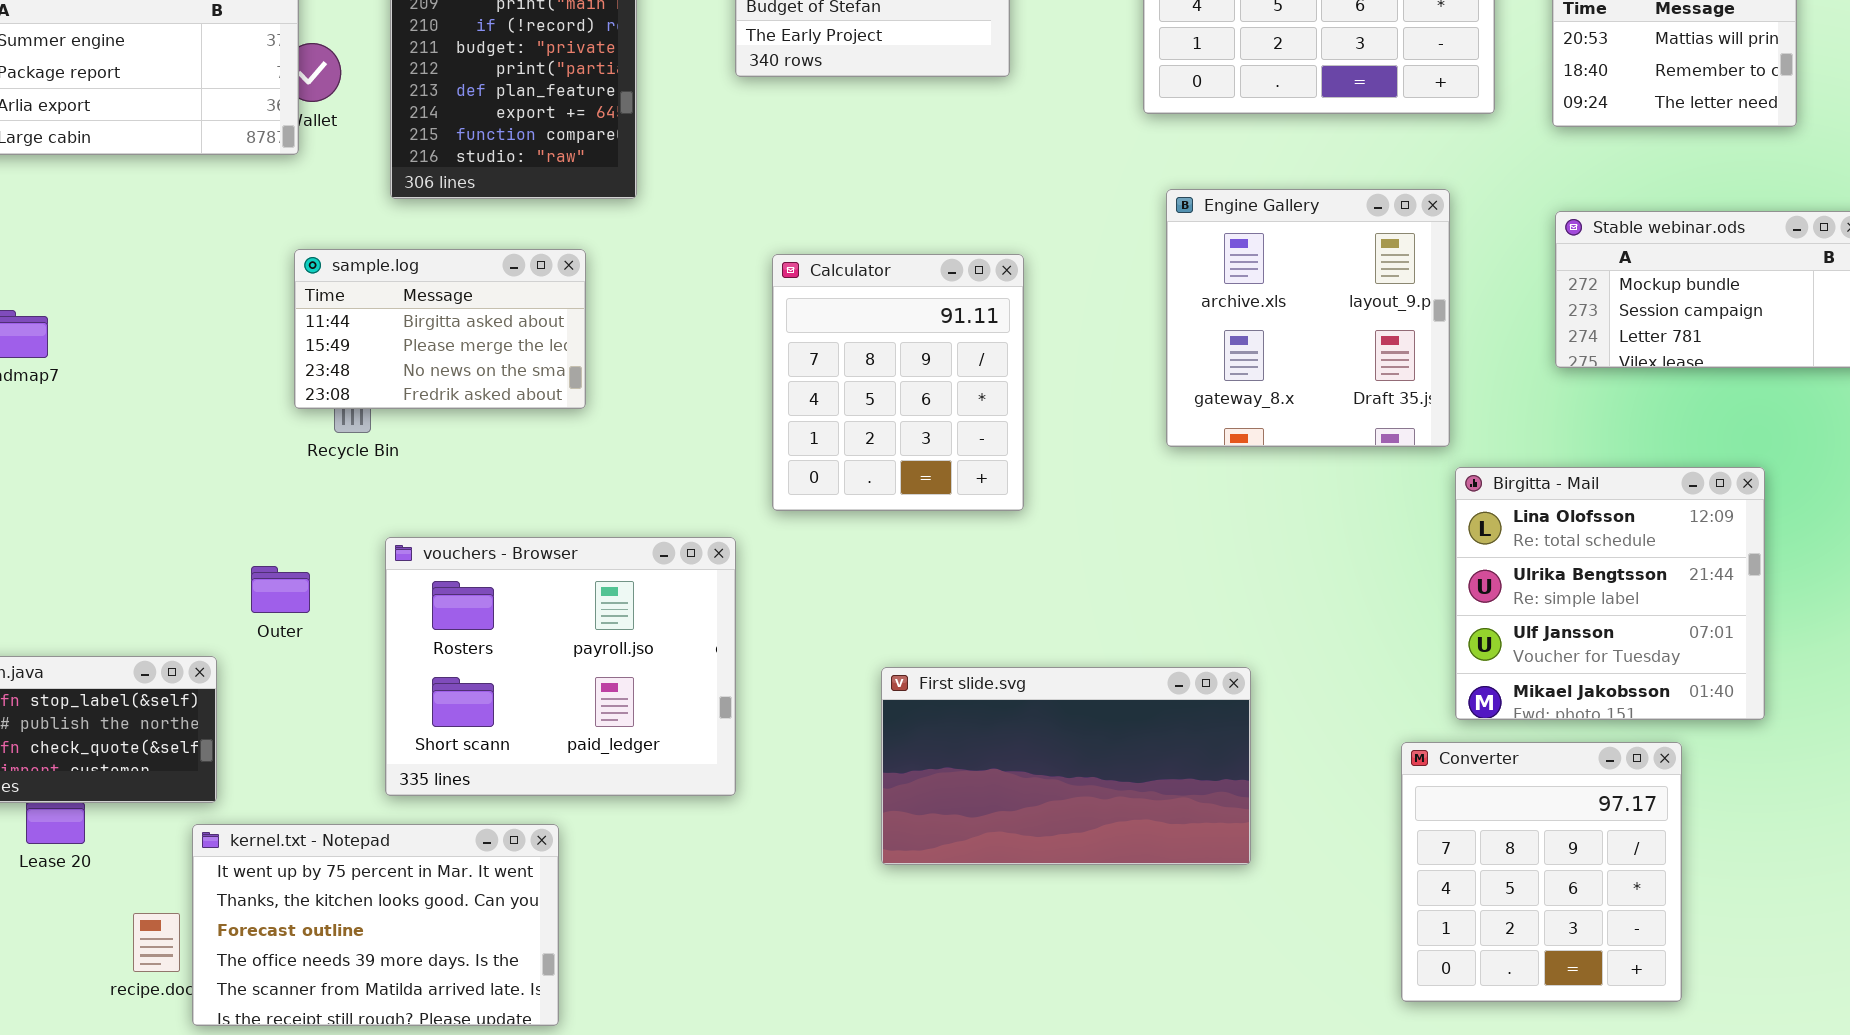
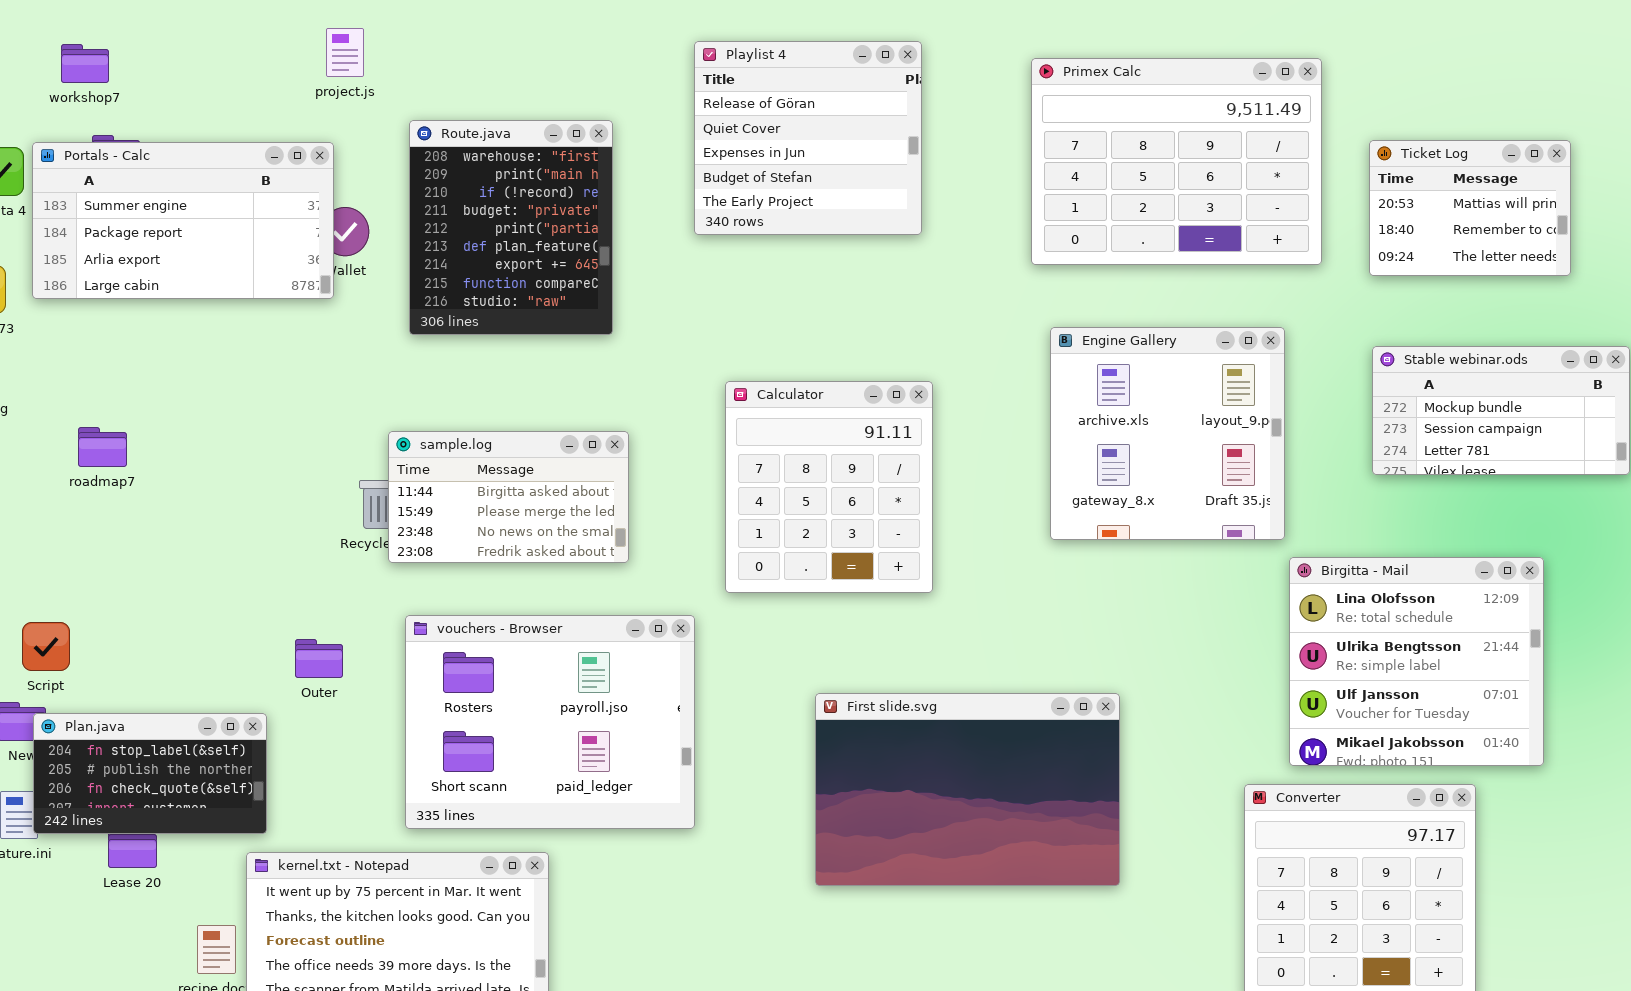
sample.log: [294,249,586,409] -> [388,431,629,563], moved
First slide.svg: [881,667,1251,865] -> [815,693,1120,886], resized

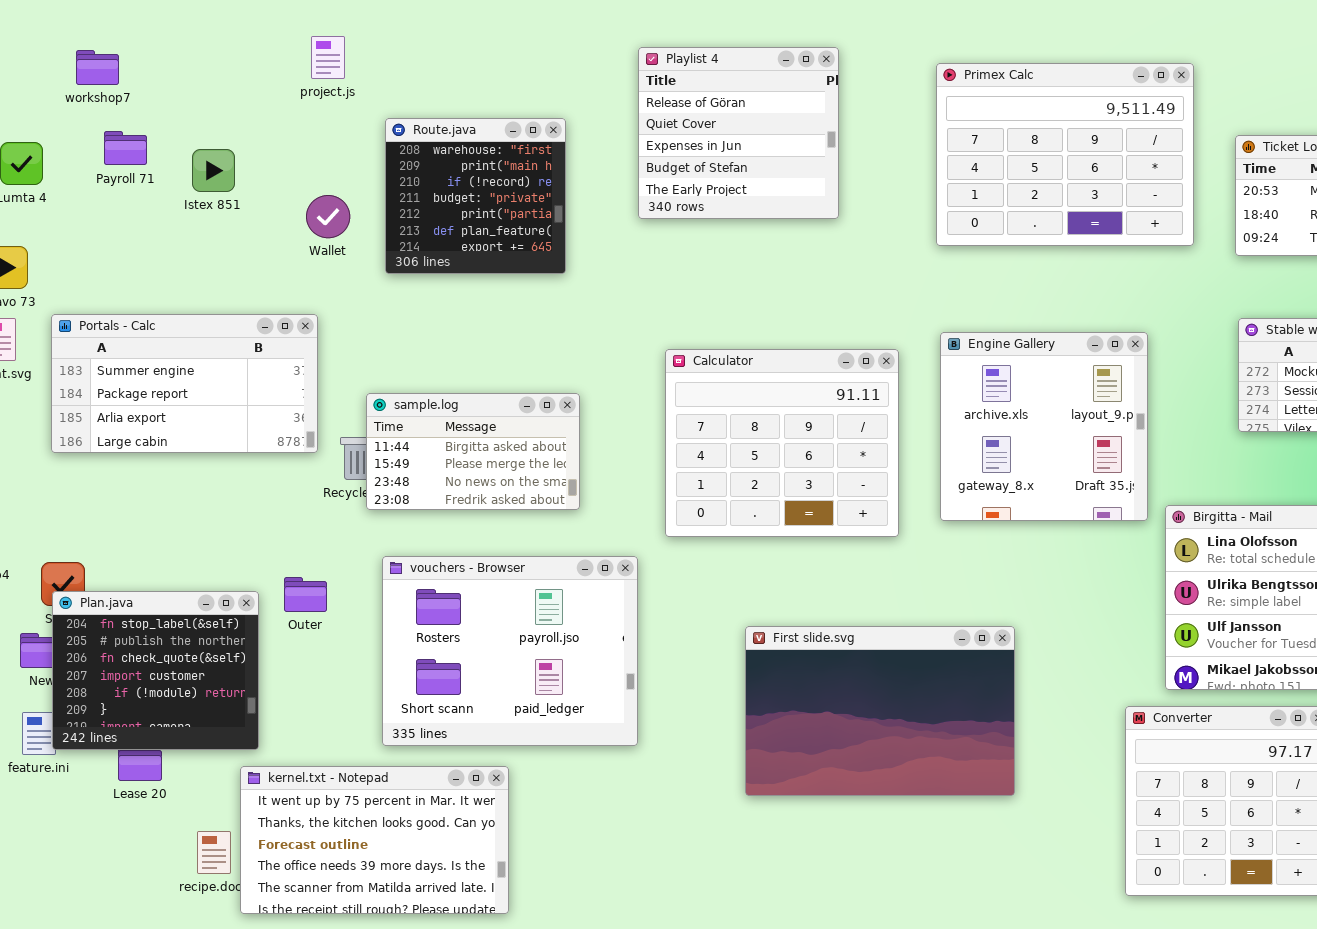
Route.java: [409,120,613,335] -> [385,118,566,274], resized
Portals - Calc: [32,142,334,299] -> [51,314,318,453], moved
Engine Gallery: [1050,327,1285,540] -> [940,332,1148,521], moved
Calculator: [725,381,933,593] -> [665,349,899,537], resized
Plan.java: [33,713,267,834] -> [52,591,259,750], resized

